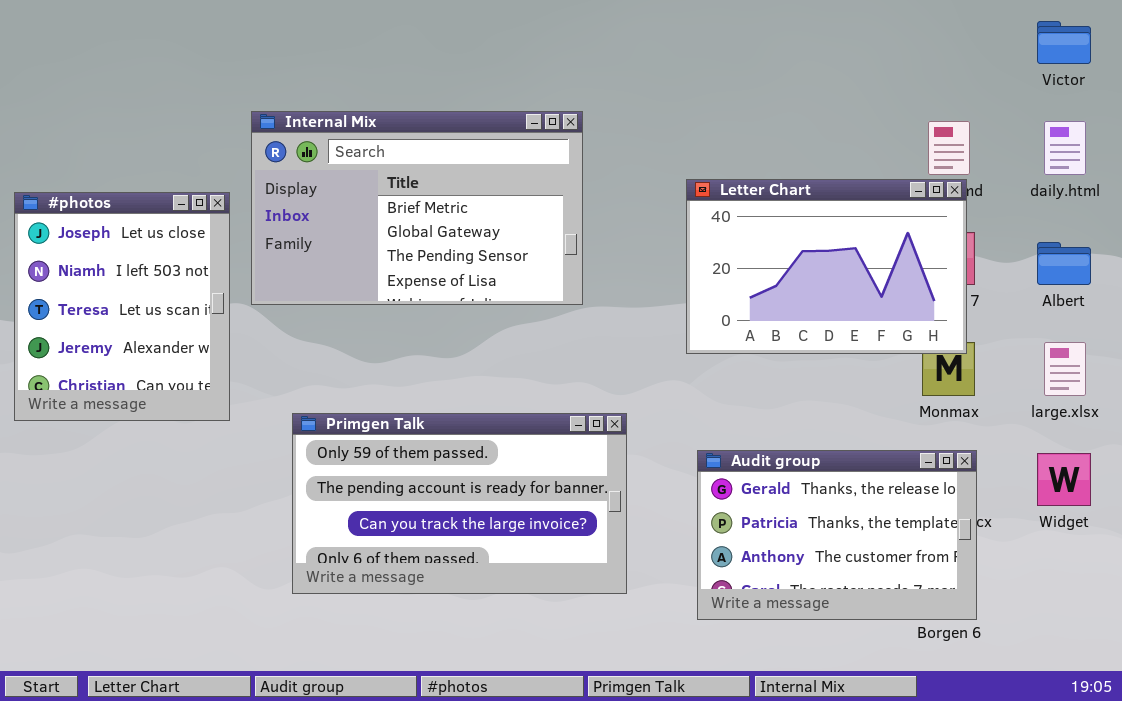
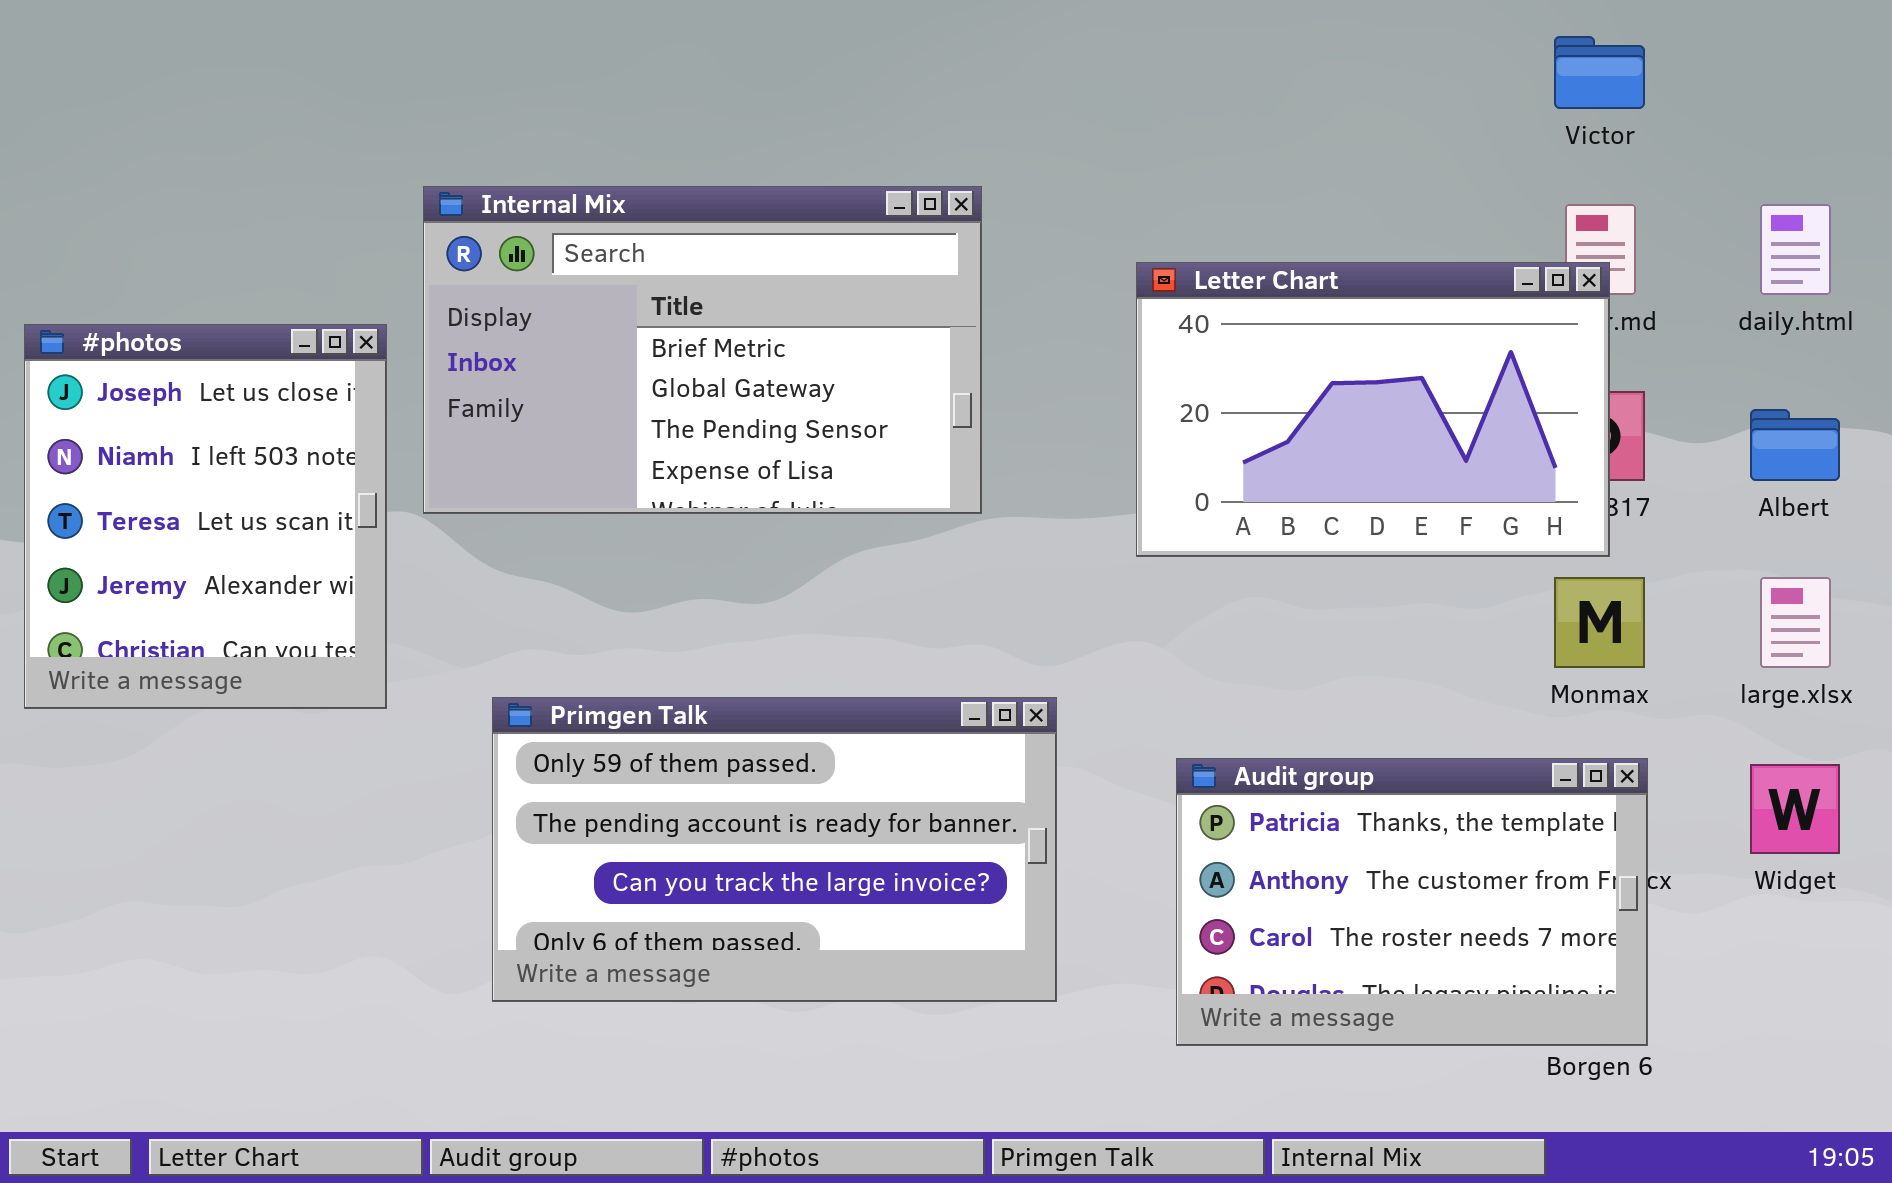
Victor: [1037,21,1091,64] -> [1554,36,1645,109], moved
Letter Chart: [686,179,967,354] -> [1136,262,1610,557], moved
Audit group: [697,450,977,620] -> [1176,758,1648,1046], scrolled down 1 row

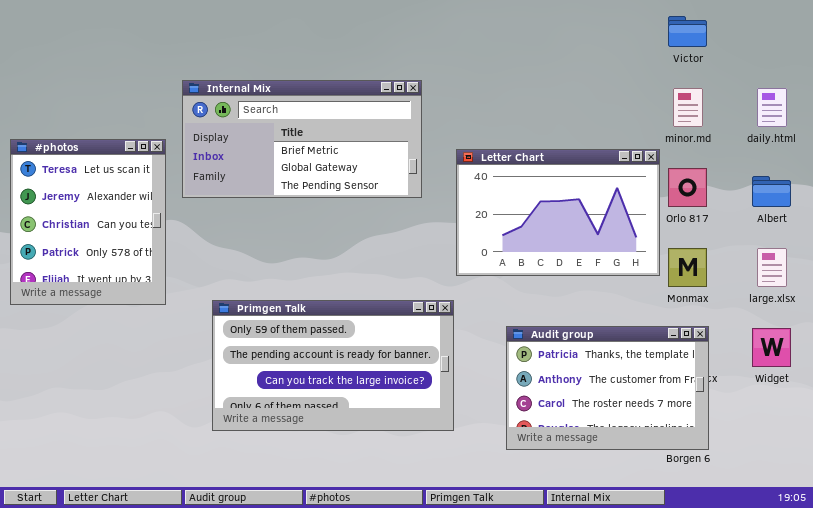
Internal Mix: [423,186,982,514] -> [182,80,422,198], resized
Letter Chart: [1136,262,1610,557] -> [456,149,660,276], moved
#photos: [24,324,387,709] -> [10,139,166,305], scrolled down 2 rows

